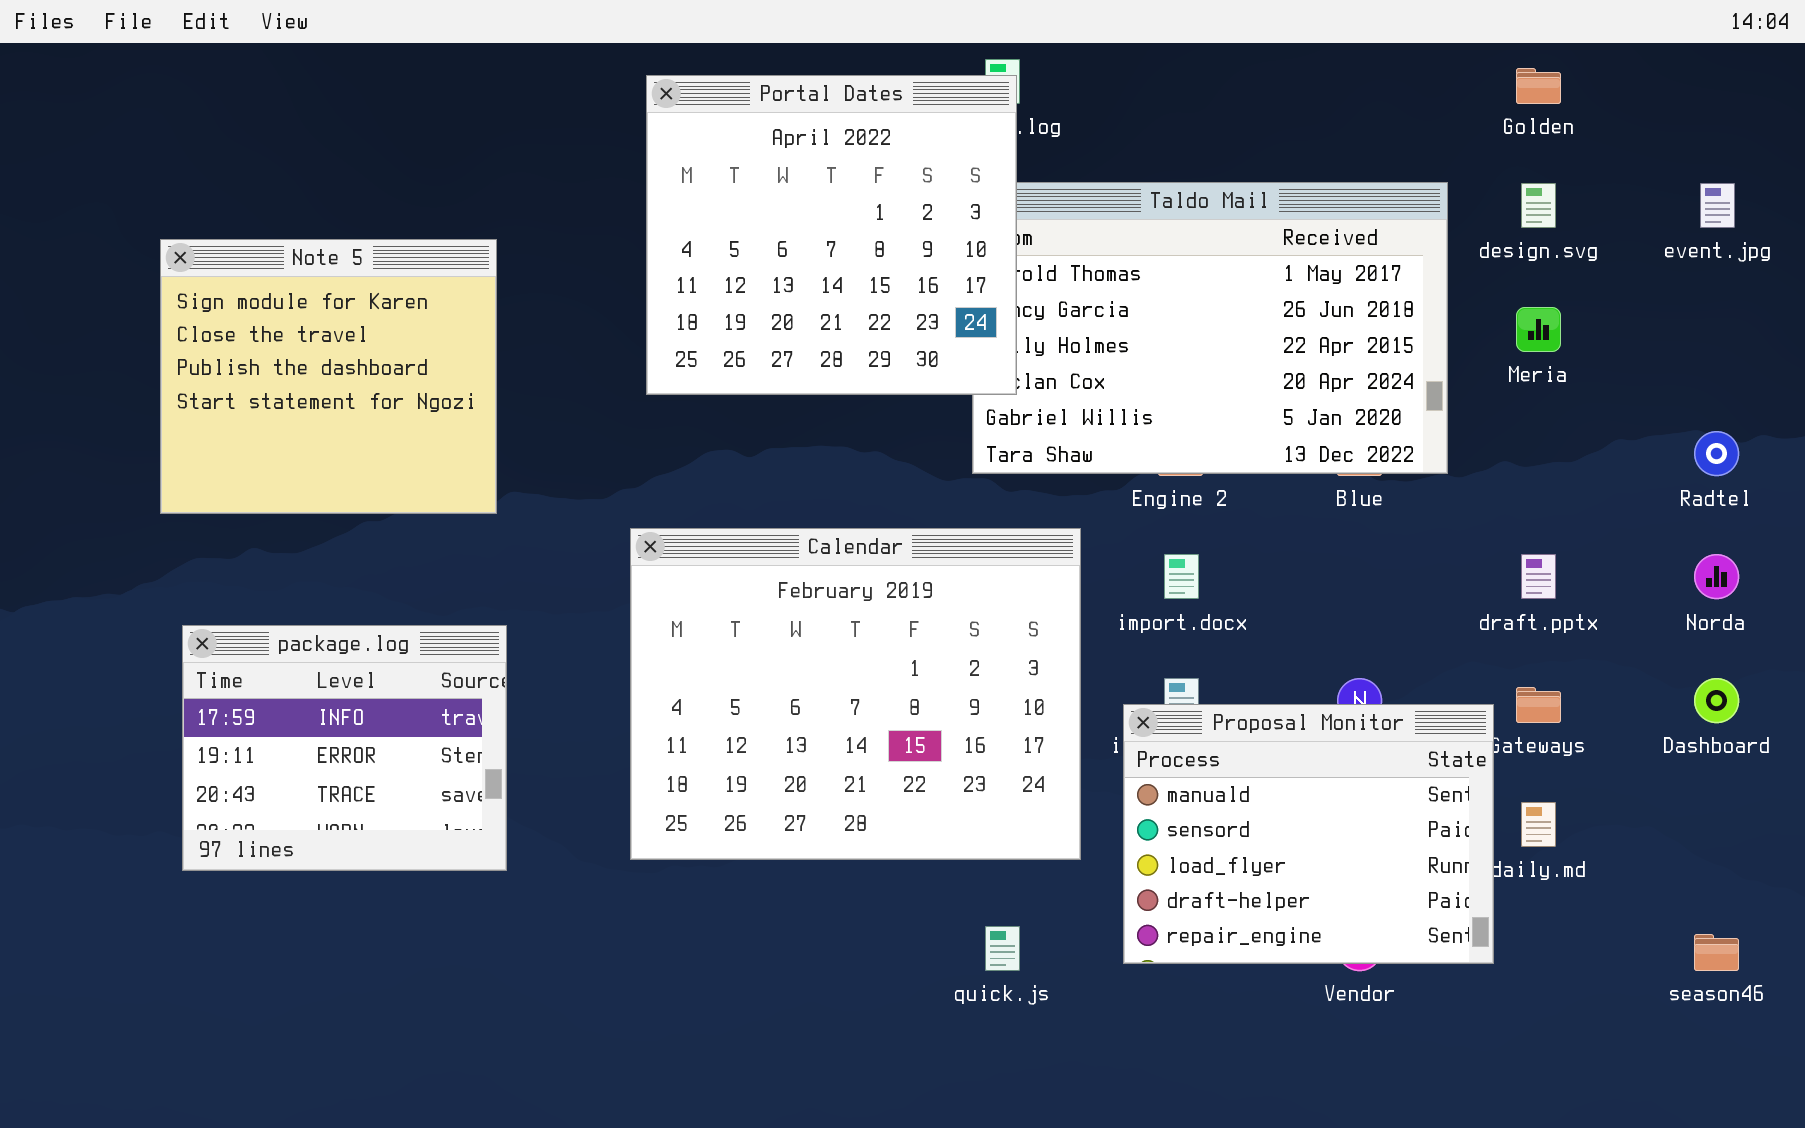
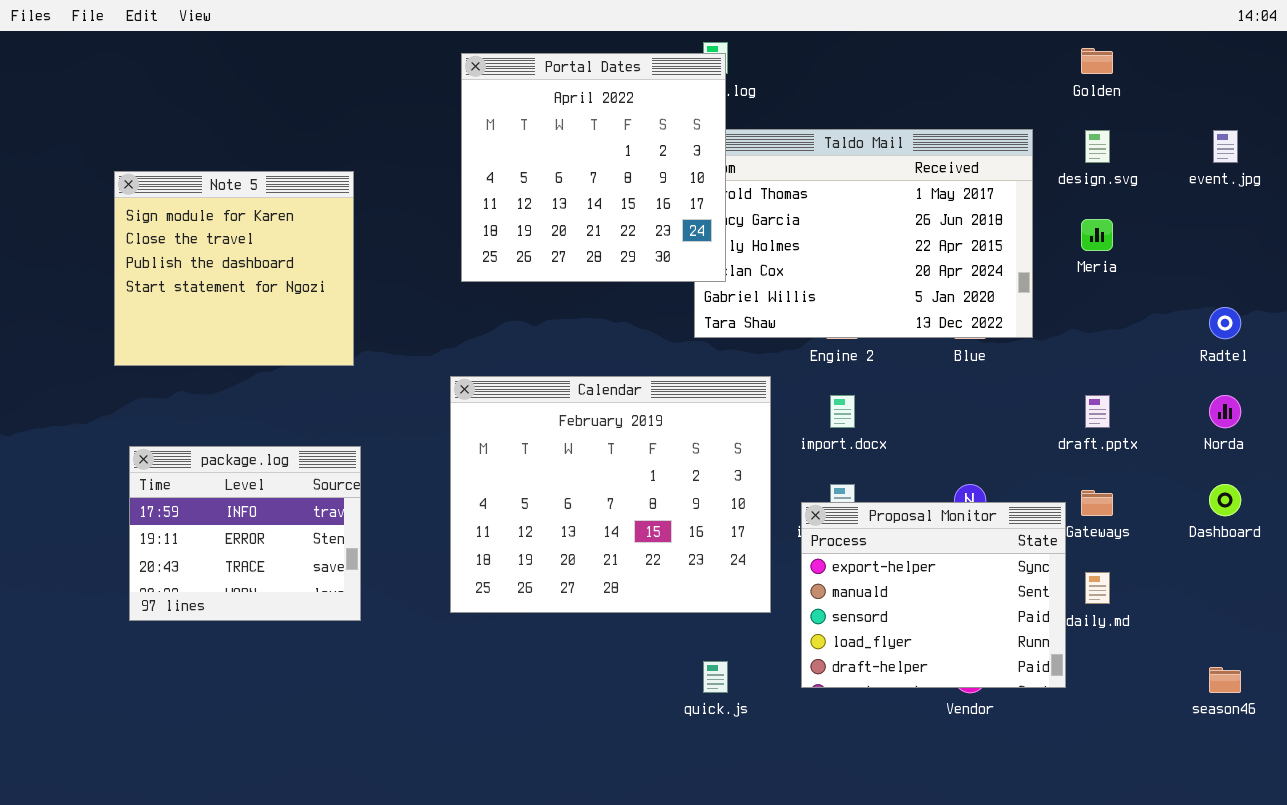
Proposal Monitor: [1123,704,1494,964] -> [801,502,1066,688], scrolled up 1 row

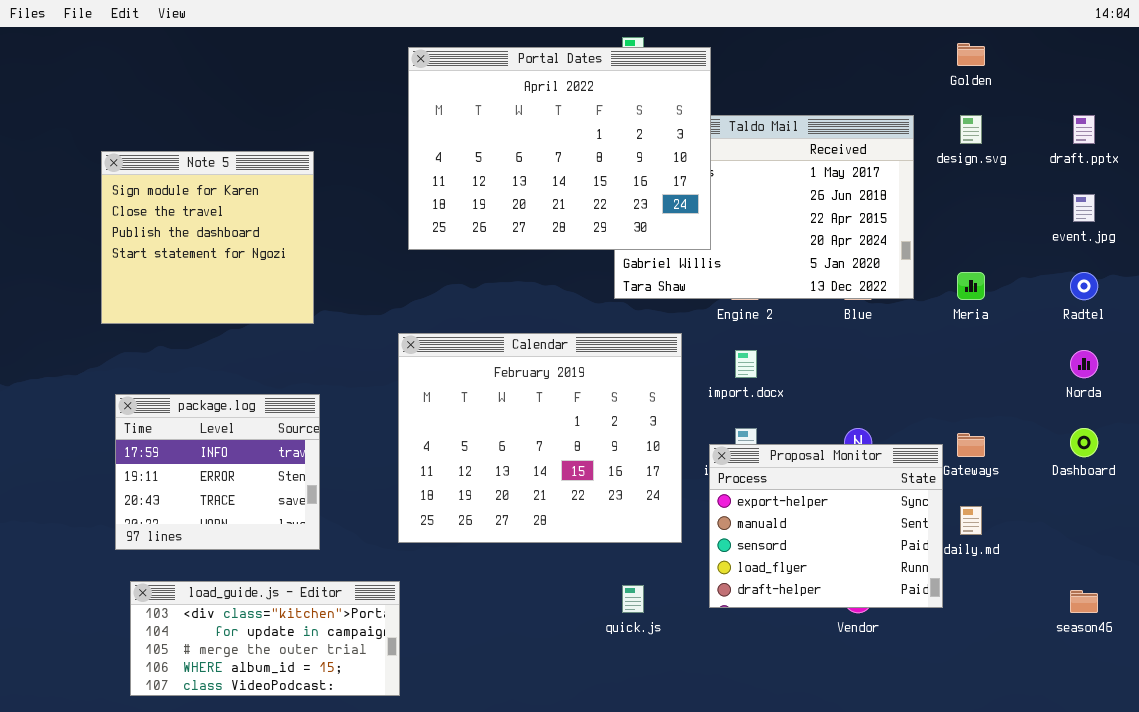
Portal Dates: [461,53,726,282] -> [408,47,711,250], resized
event.jpg: [1213,130,1238,163] -> [1073,194,1095,222], moved
Meria: [1081,219,1113,251] -> [957,272,985,300], moved
draft.pptx: [1085,395,1110,428] -> [1073,115,1095,144], moved
load_guide.js - Editor: none -> [130,581,400,696], opened

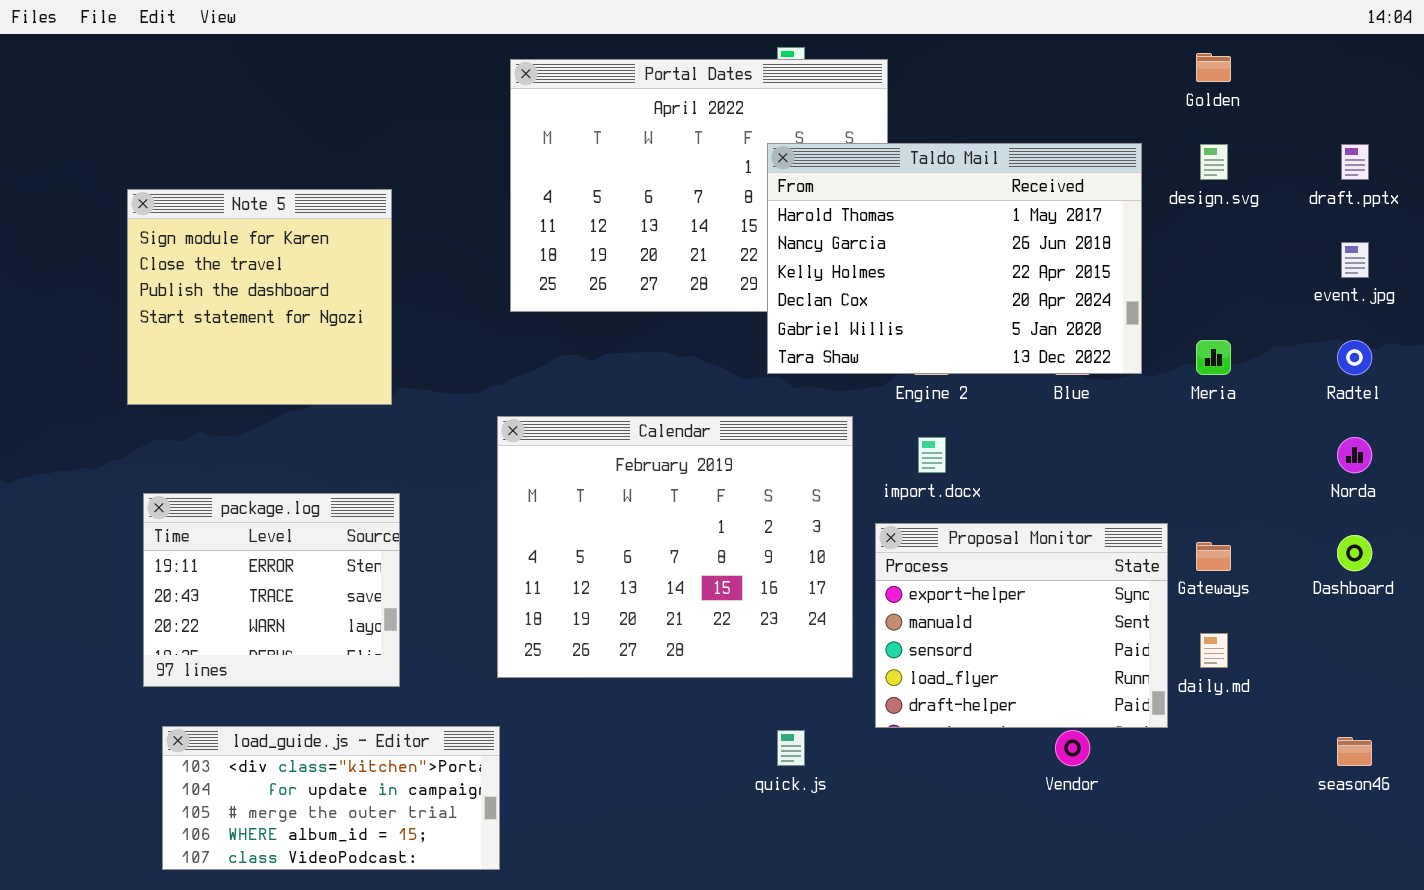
Taldo Mail: [614,115,914,299] -> [767,143,1142,374], raised
package.log: [115,394,320,550] -> [143,493,400,687], scrolled down 1 row
Proposal Monitor: [709,444,943,608] -> [875,523,1168,728], moved

